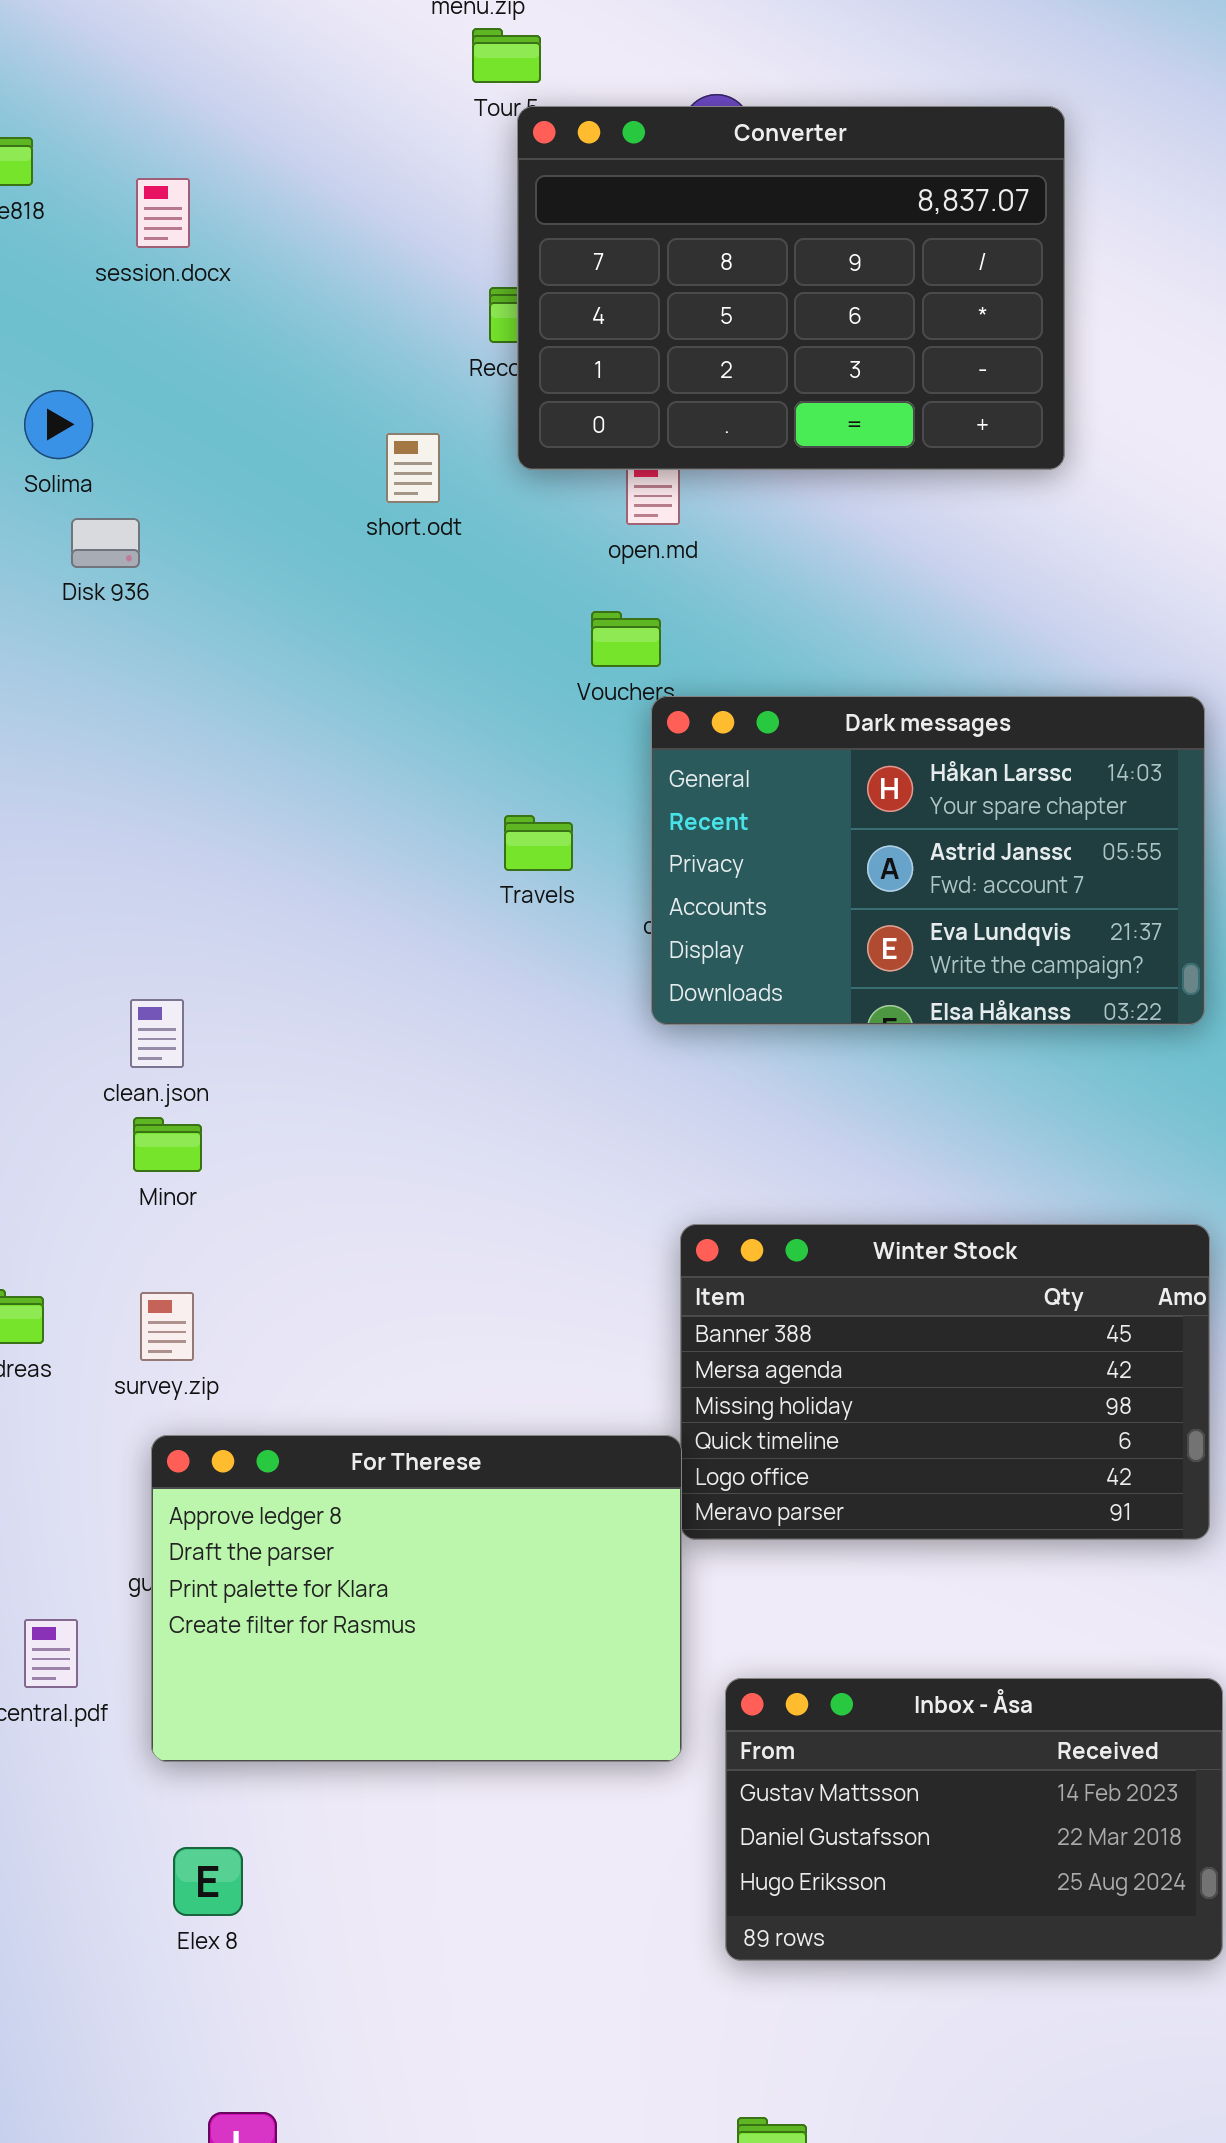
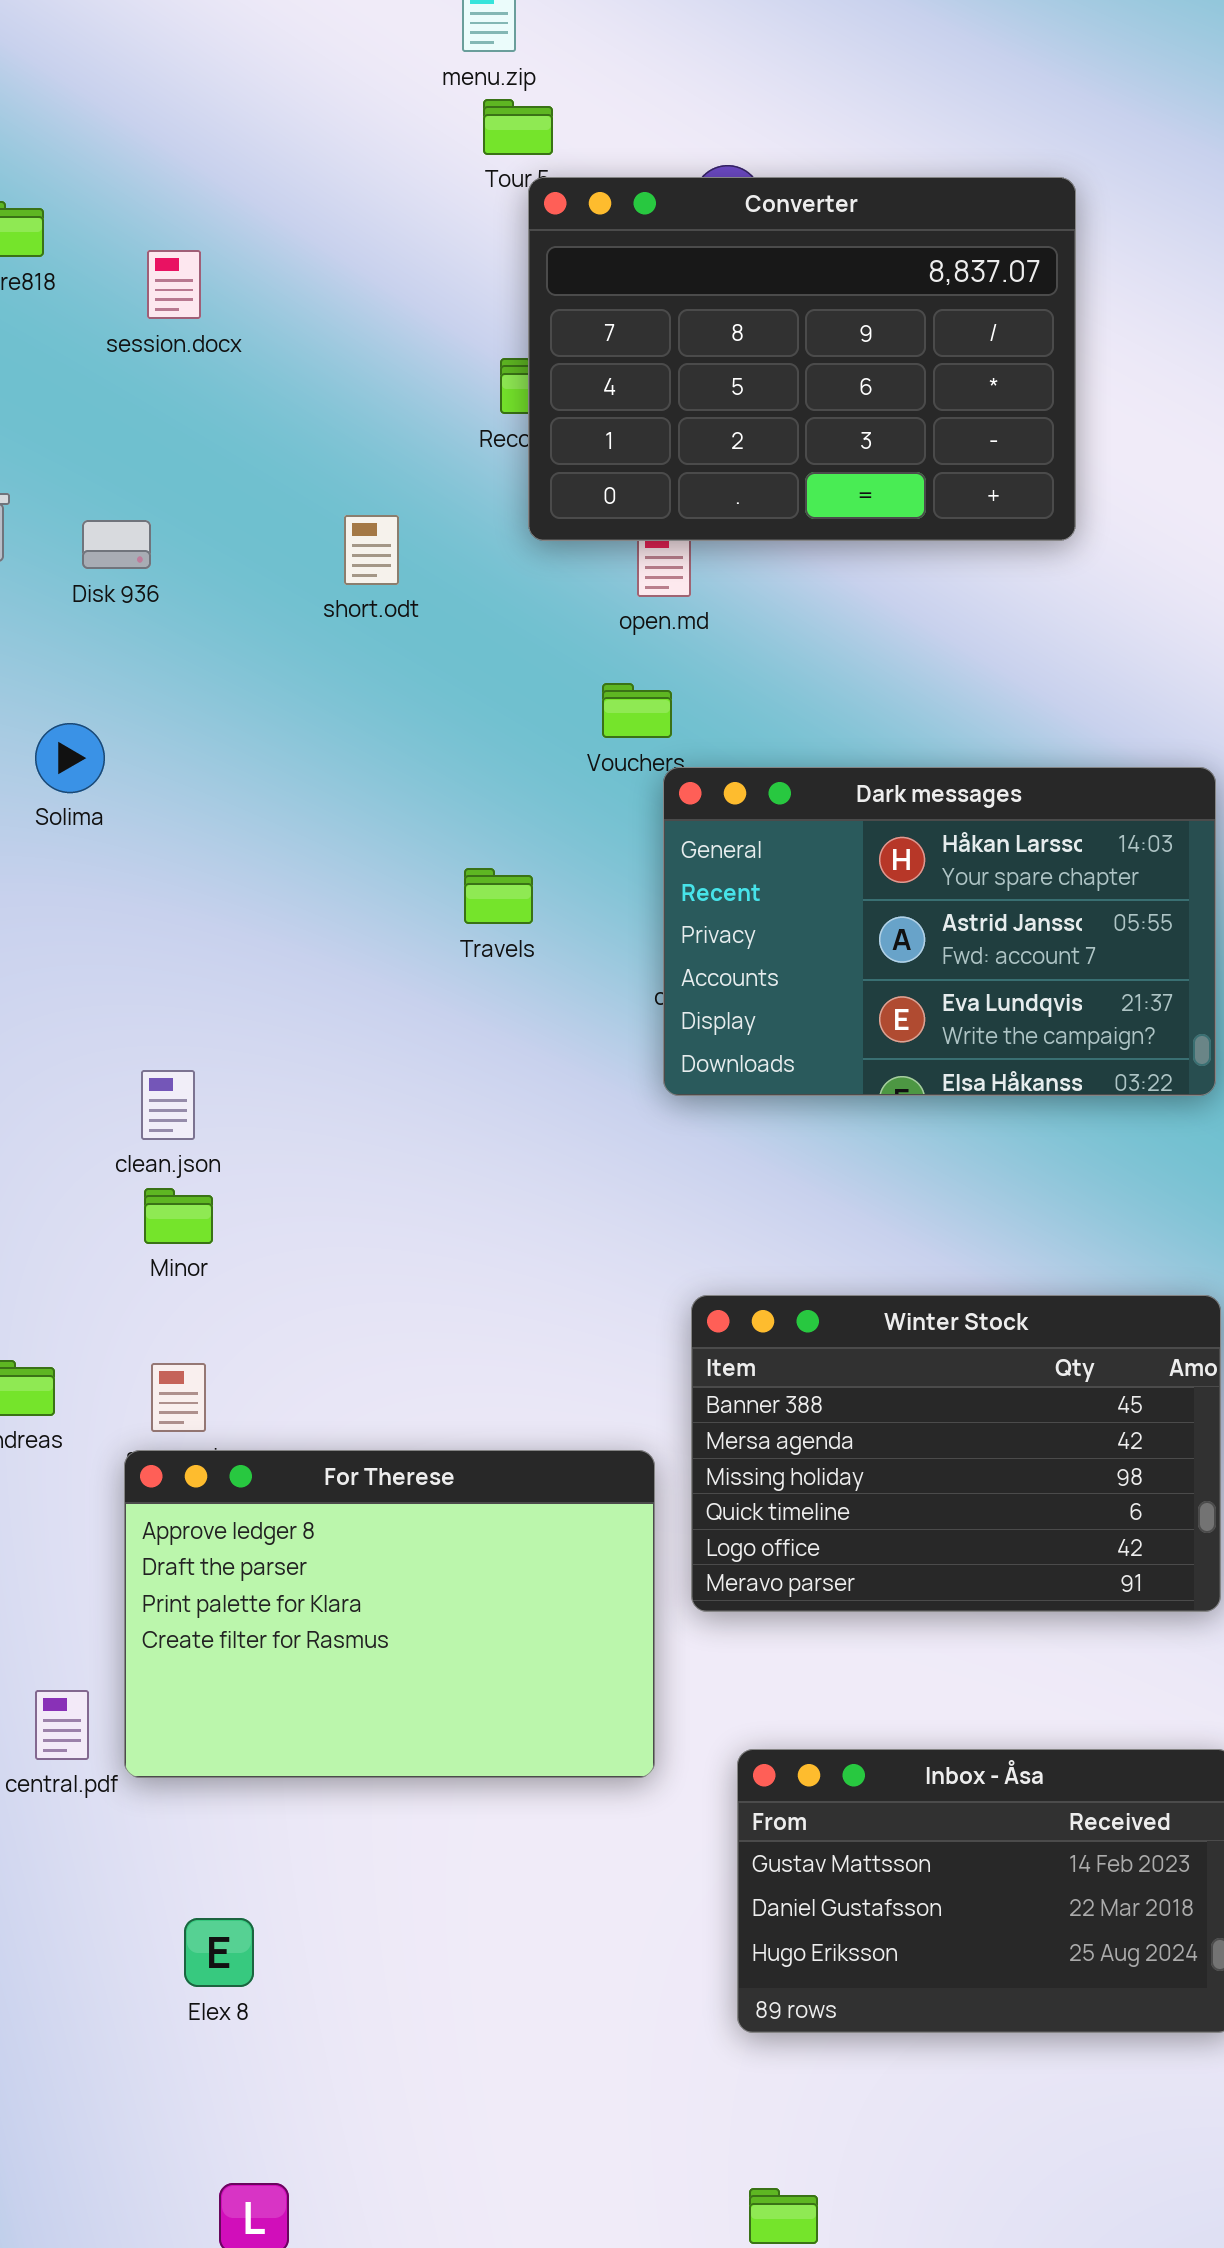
Solima: [24,390,93,459] -> [35,723,105,793], moved
short.odt: [386,433,440,503] -> [344,515,399,585], moved
Disk 936: [71,518,140,568] -> [82,520,151,569], moved
Travels: [504,815,573,871] -> [464,868,533,924], moved
For Therese: [151,1435,682,1762] -> [124,1450,655,1778], moved

